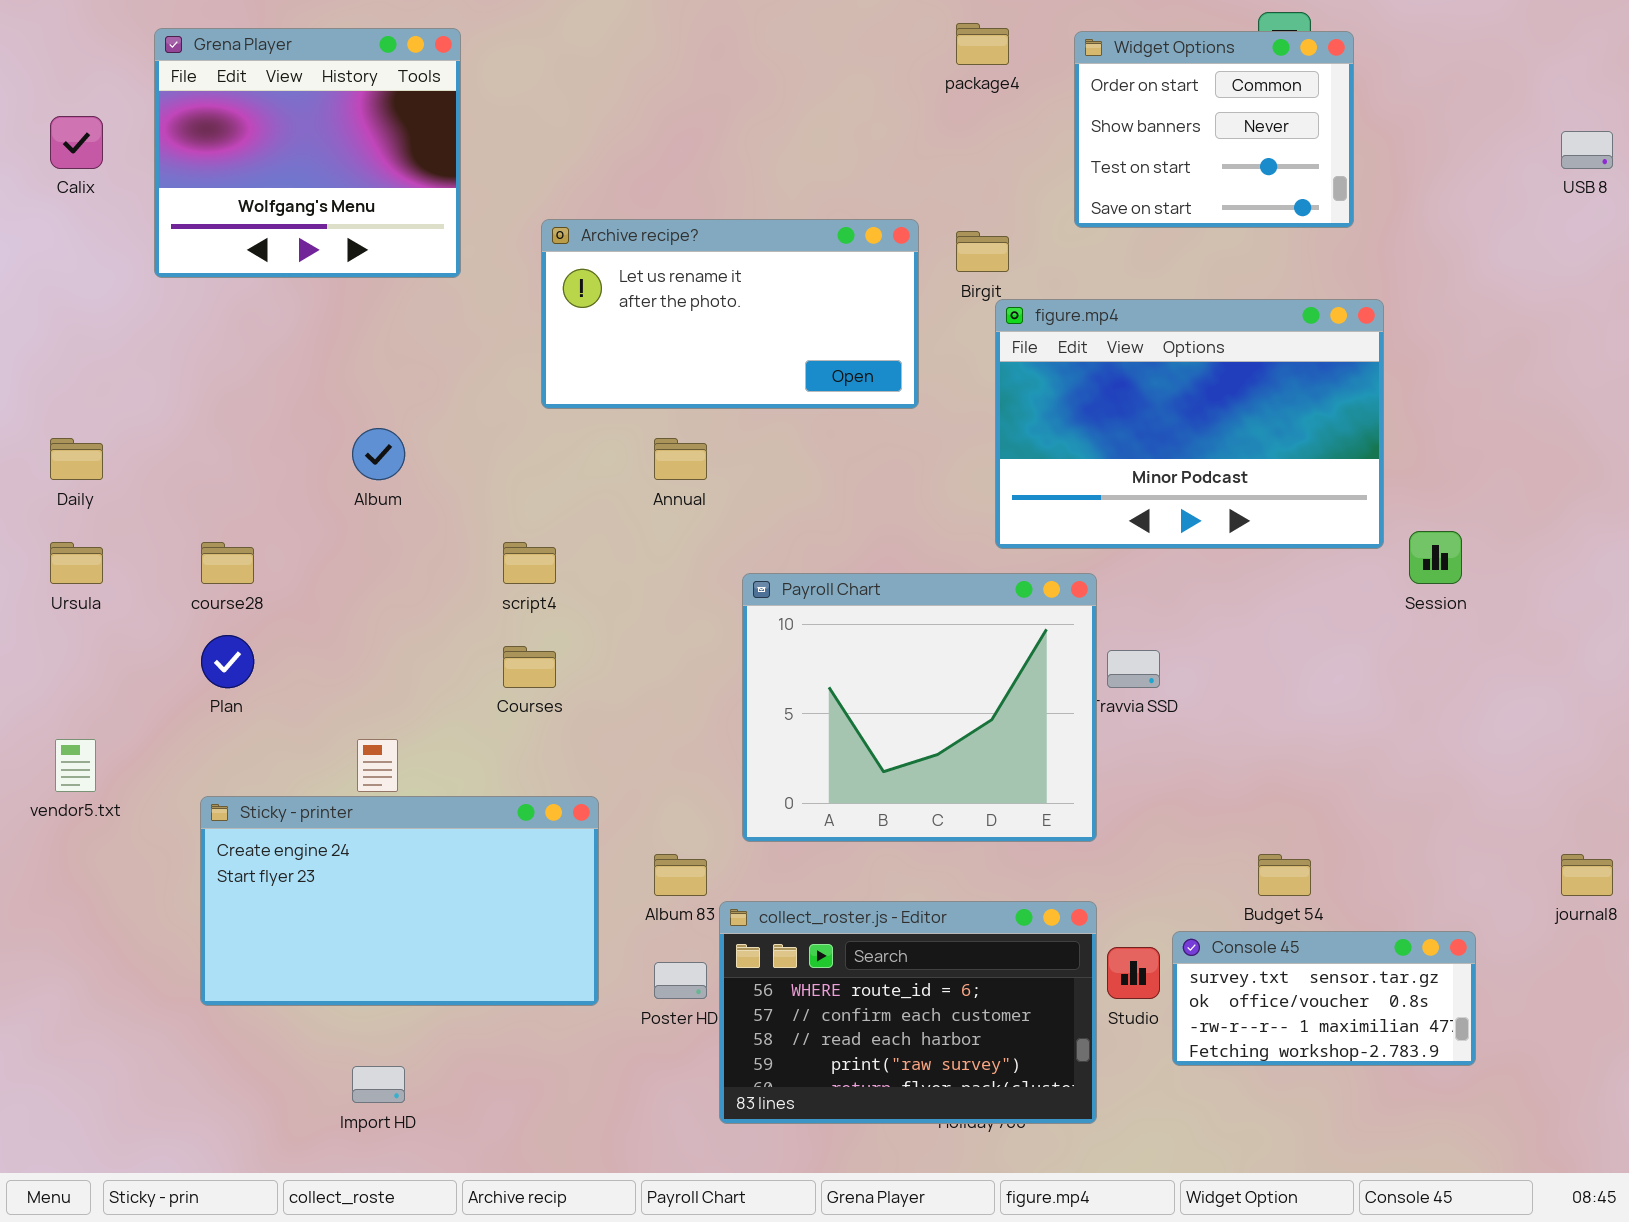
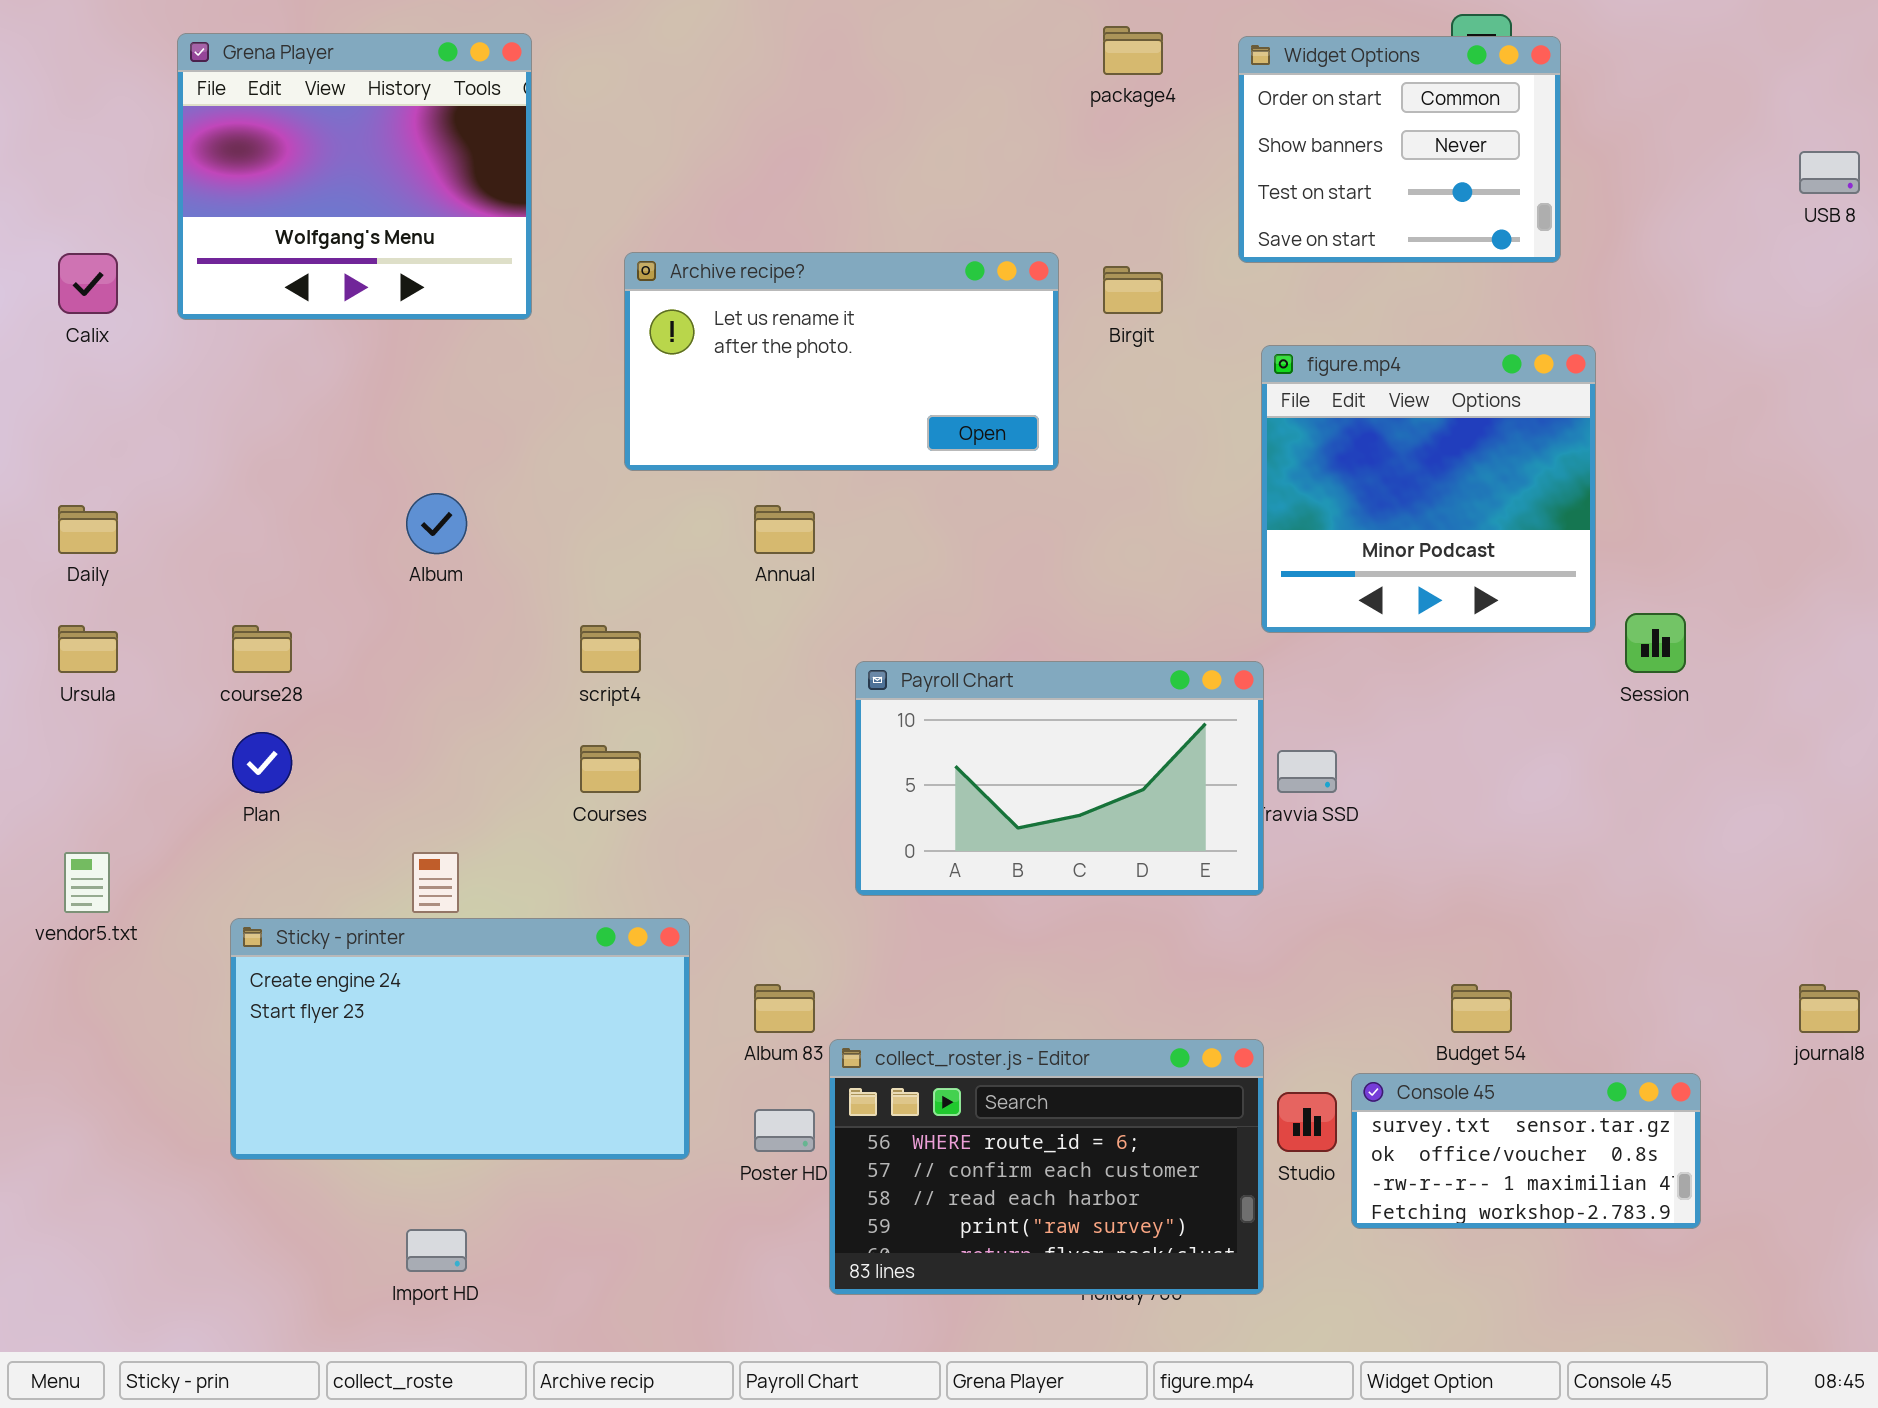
Calix: [50,116,103,169] -> [58,253,118,314], moved
figure.mp4: [995,299,1384,549] -> [1261,345,1596,633], resized
Payroll Chart: [742,573,1097,842] -> [855,661,1264,896], resized

